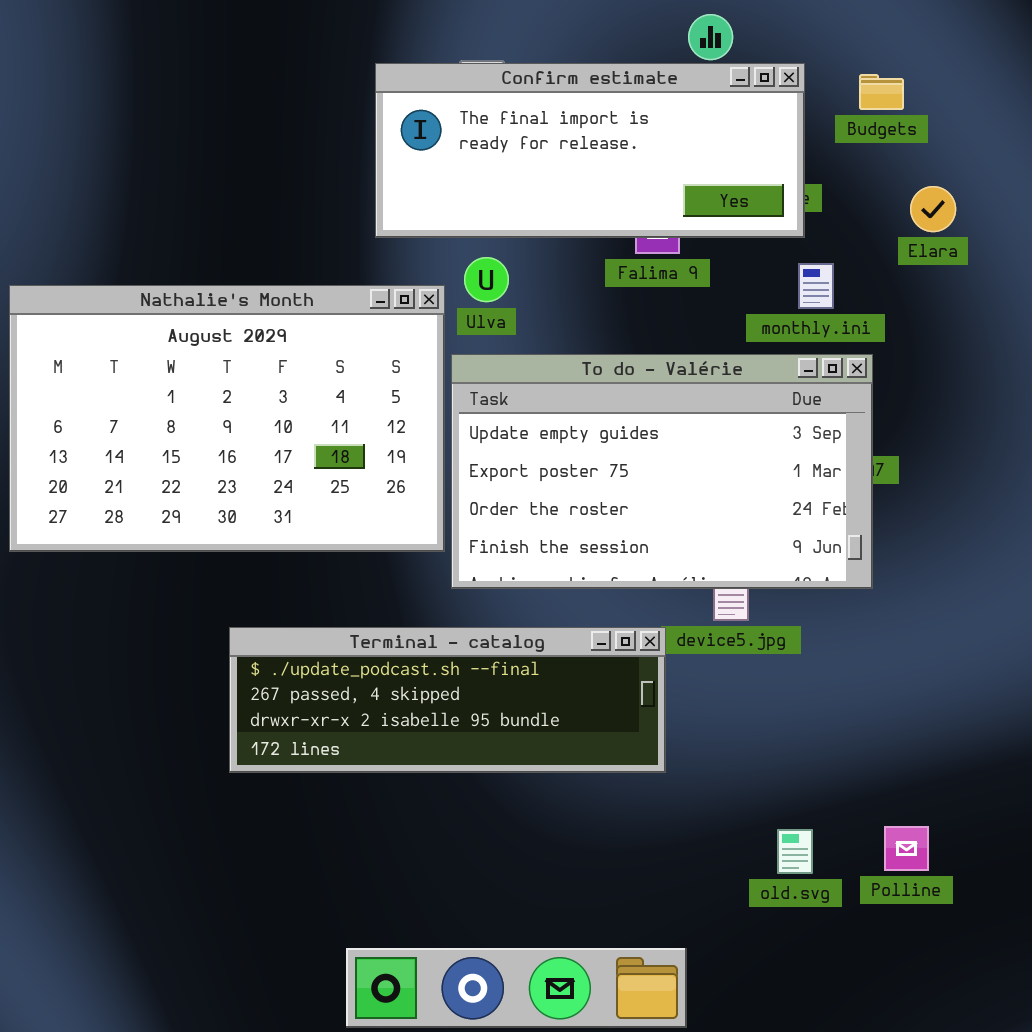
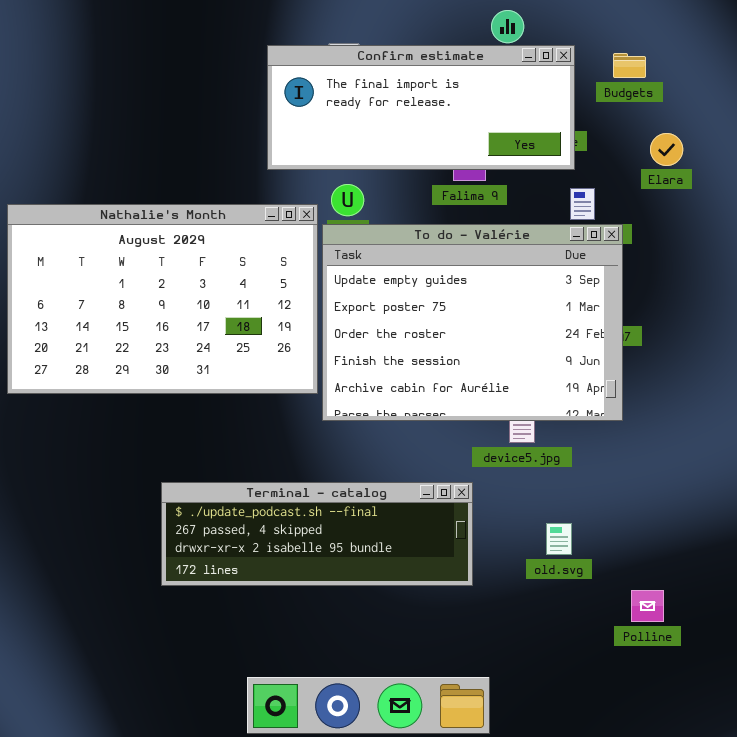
To do - Valérie: [451,354,873,589] -> [322,224,623,421], resized
Terminal - catalog: [229,627,666,773] -> [161,482,473,586], moved
old.svg: [777,829,813,874] -> [546,523,572,555], moved

